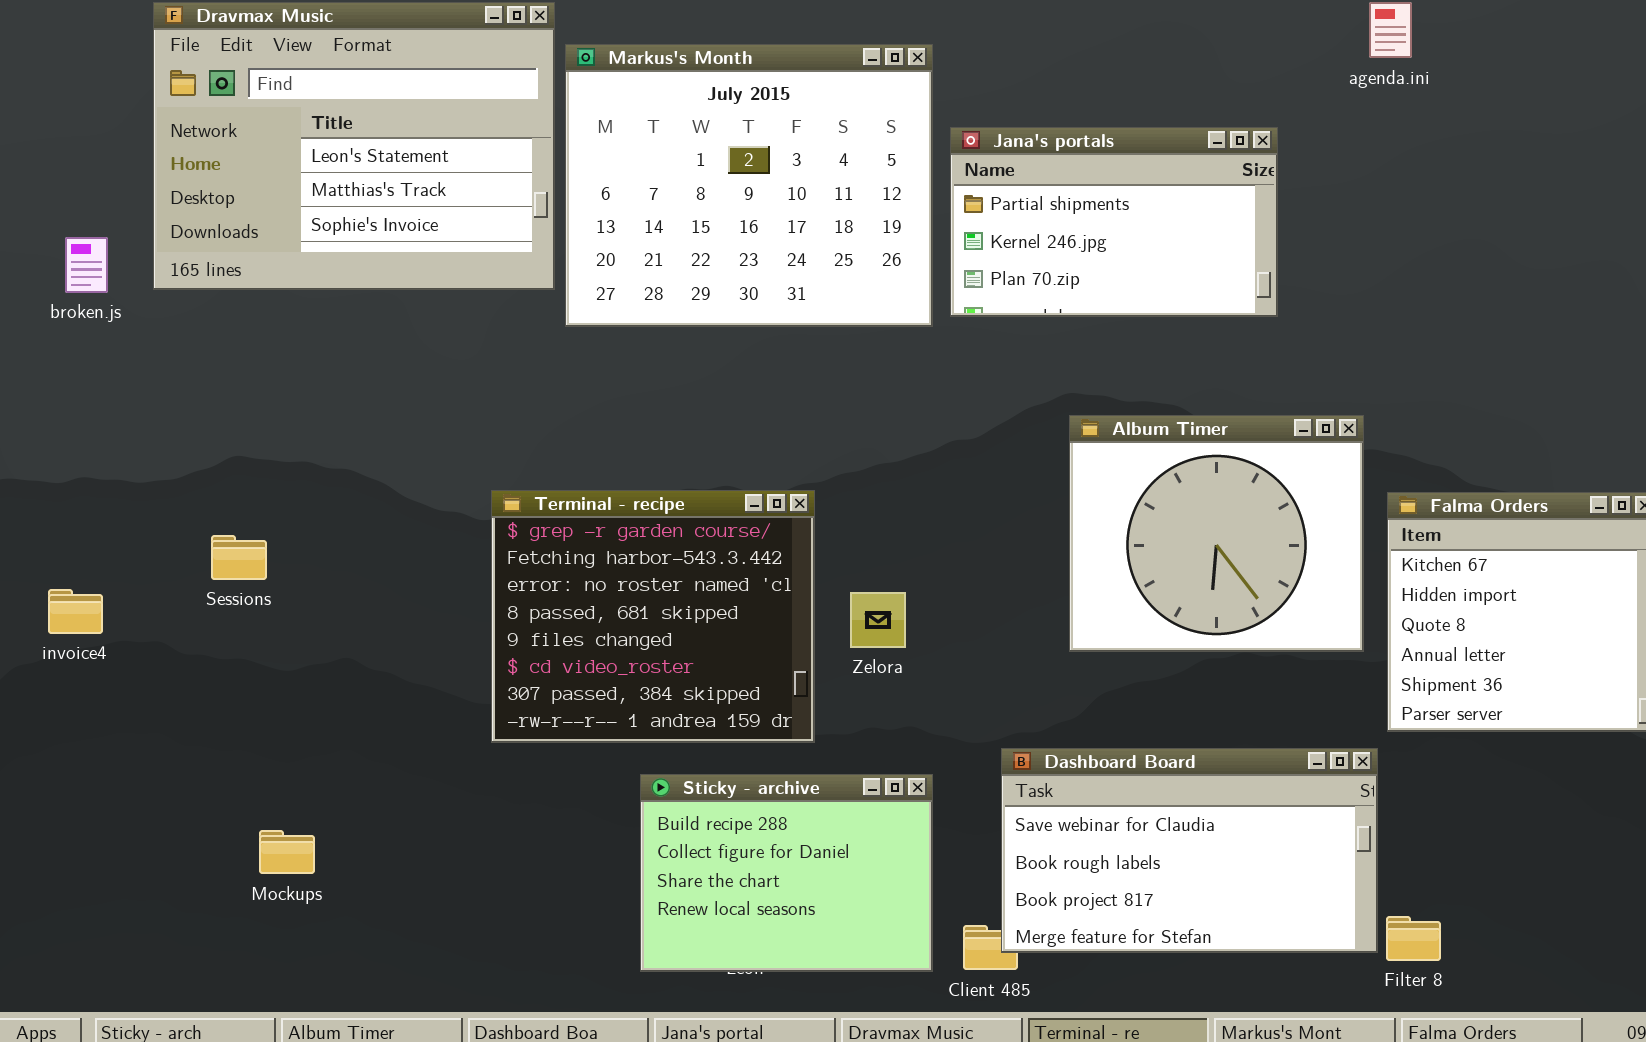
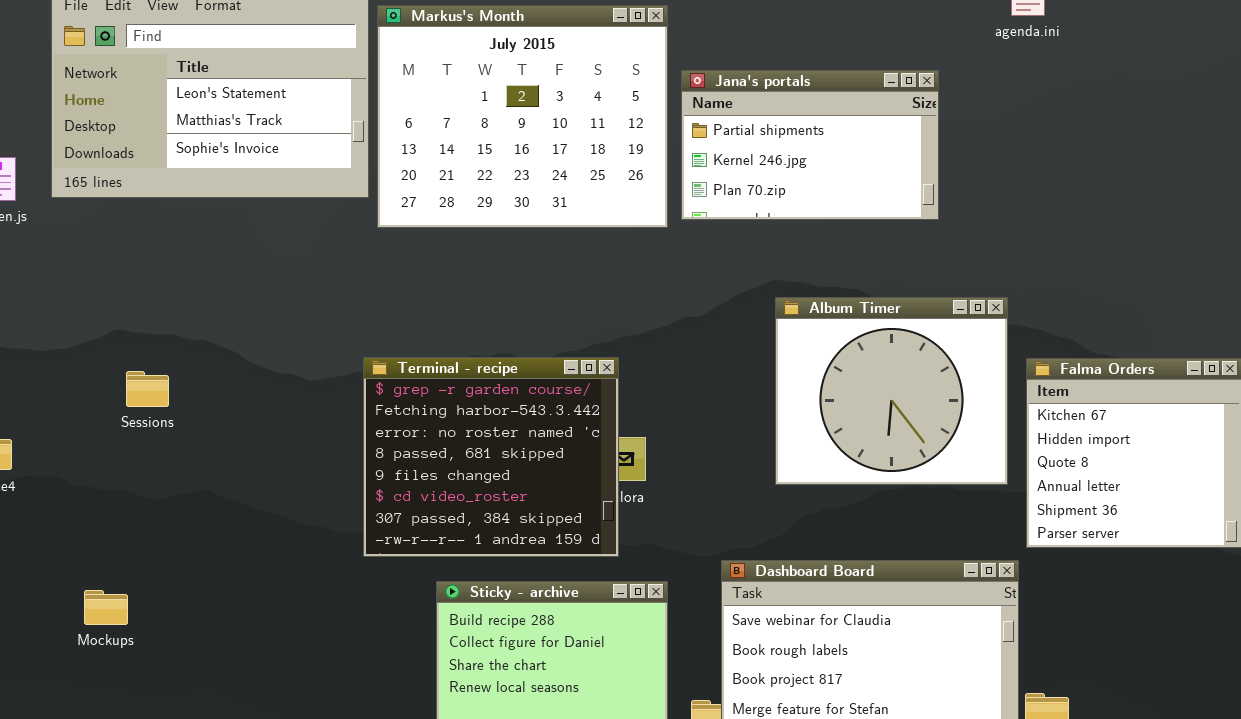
Terminal - recipe: [491,490,815,743] -> [363,357,619,557], moved
Sessions: [211,535,267,580] -> [126,371,169,407], moved
Mockups: [259,830,315,874] -> [84,590,128,625], moved

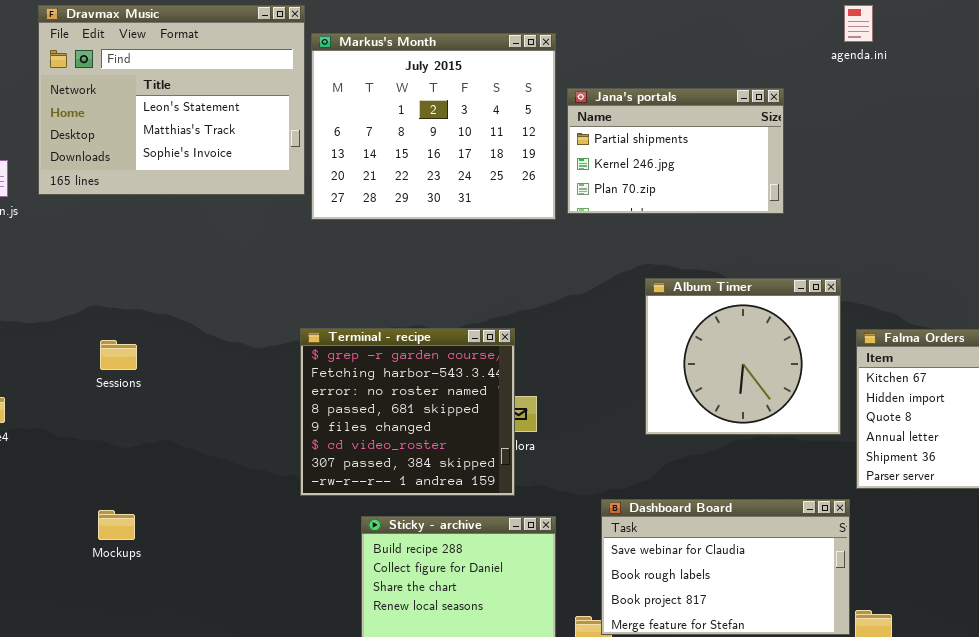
Mockups: [84,590,128,625] -> [98,510,135,540], moved

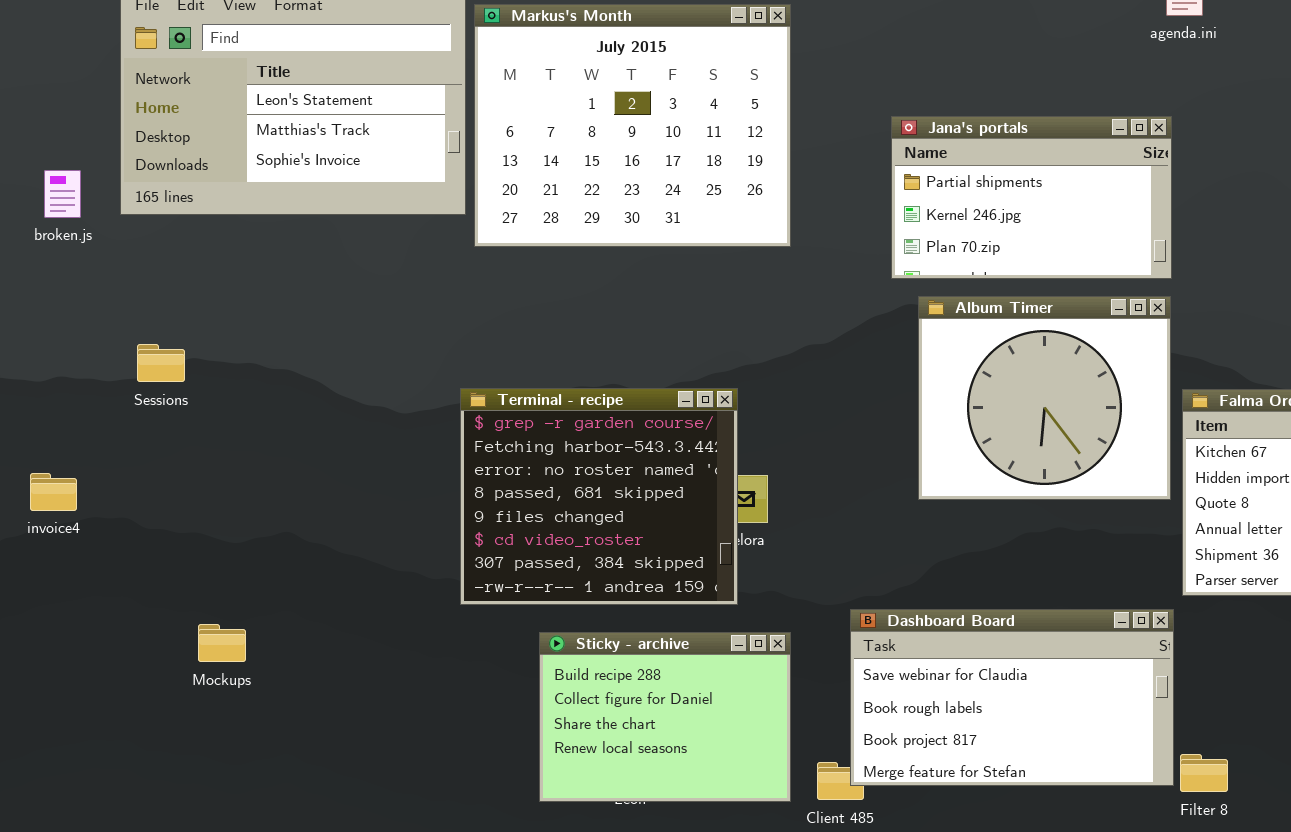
Jana's portals: [567,88,784,214] -> [891,116,1172,279], moved
Album Timer: [645,278,841,435] -> [918,296,1171,500], moved
Sessions: [100,340,137,370] -> [137,344,185,382], moved

